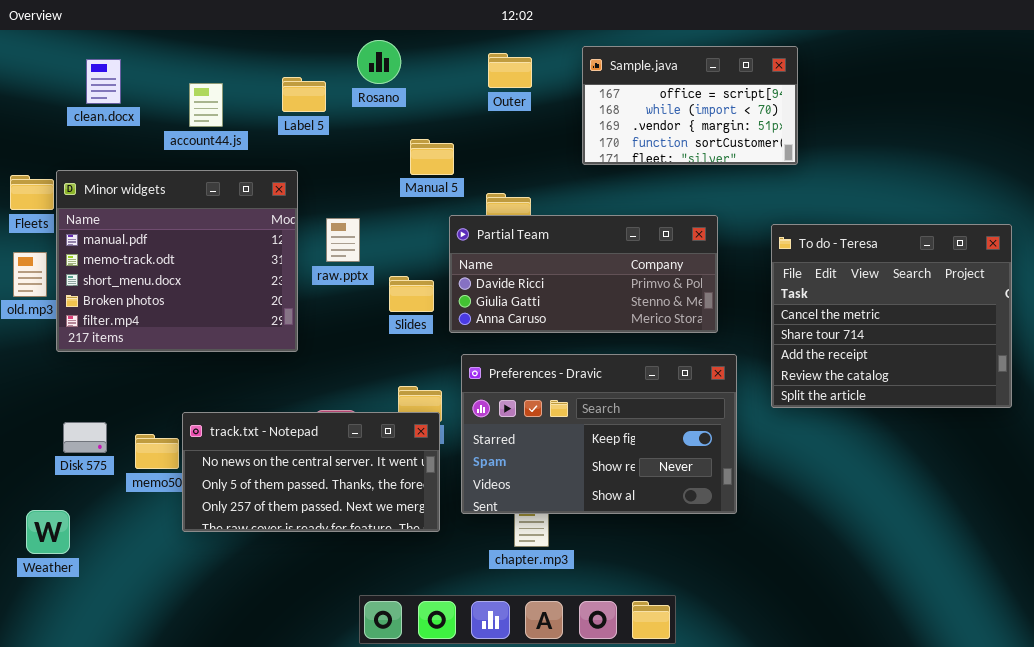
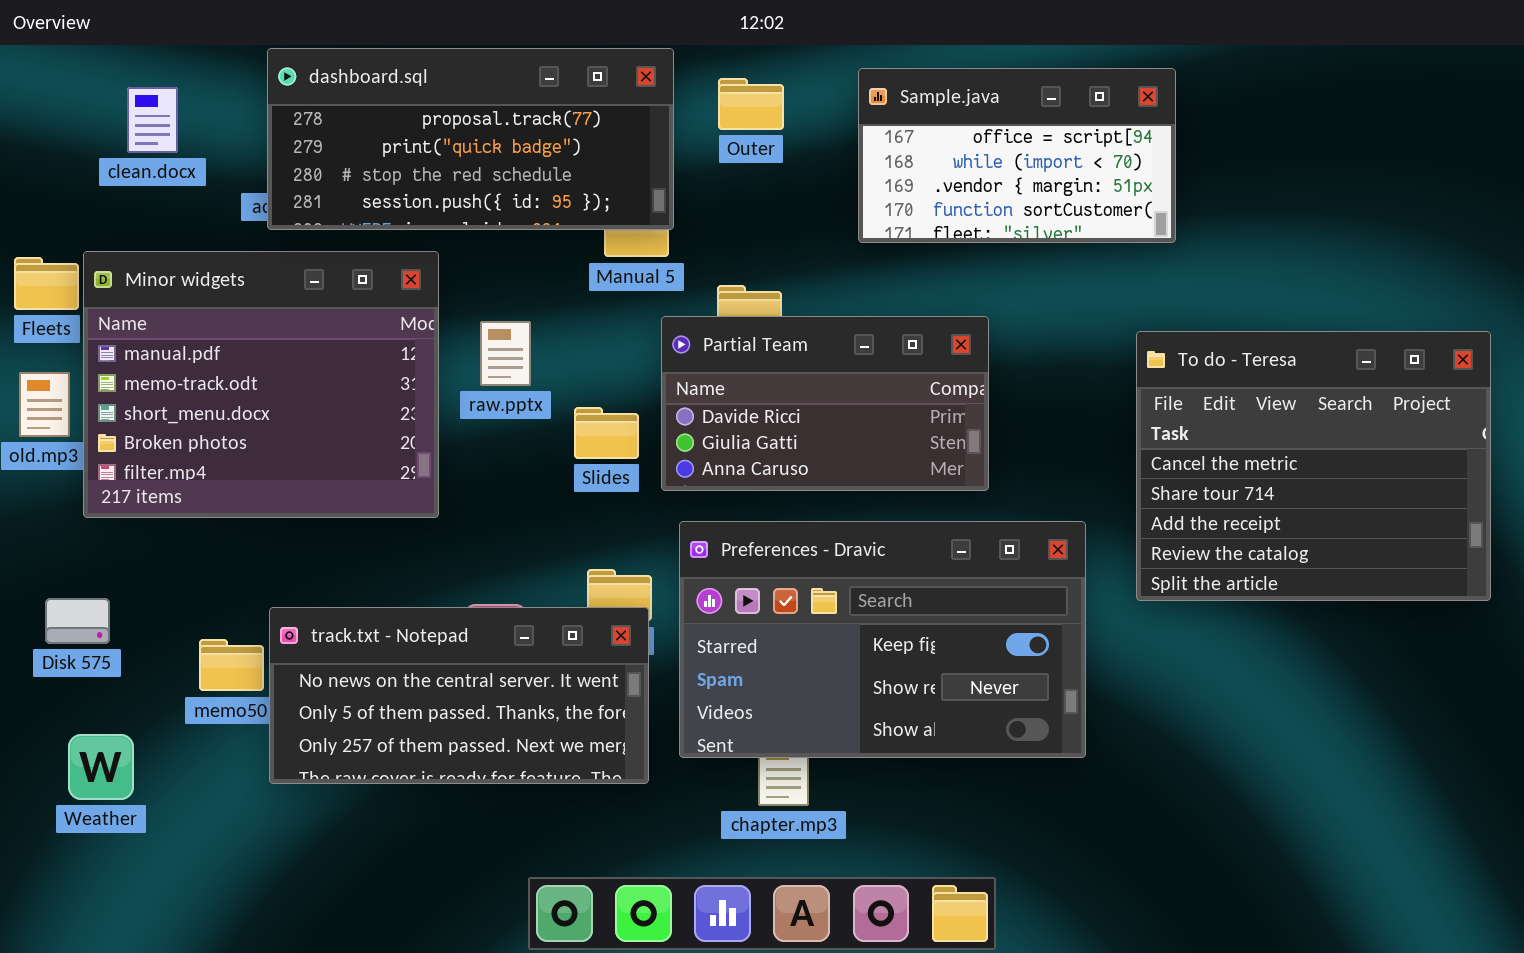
dashboard.sql: none -> [267,48,674,230], opened
Partial Team: [449,215,718,333] -> [661,316,989,491], resized
Disk 575: [63,422,107,453] -> [45,598,110,644], moved
Weather: [26,510,70,554] -> [68,734,134,800], moved

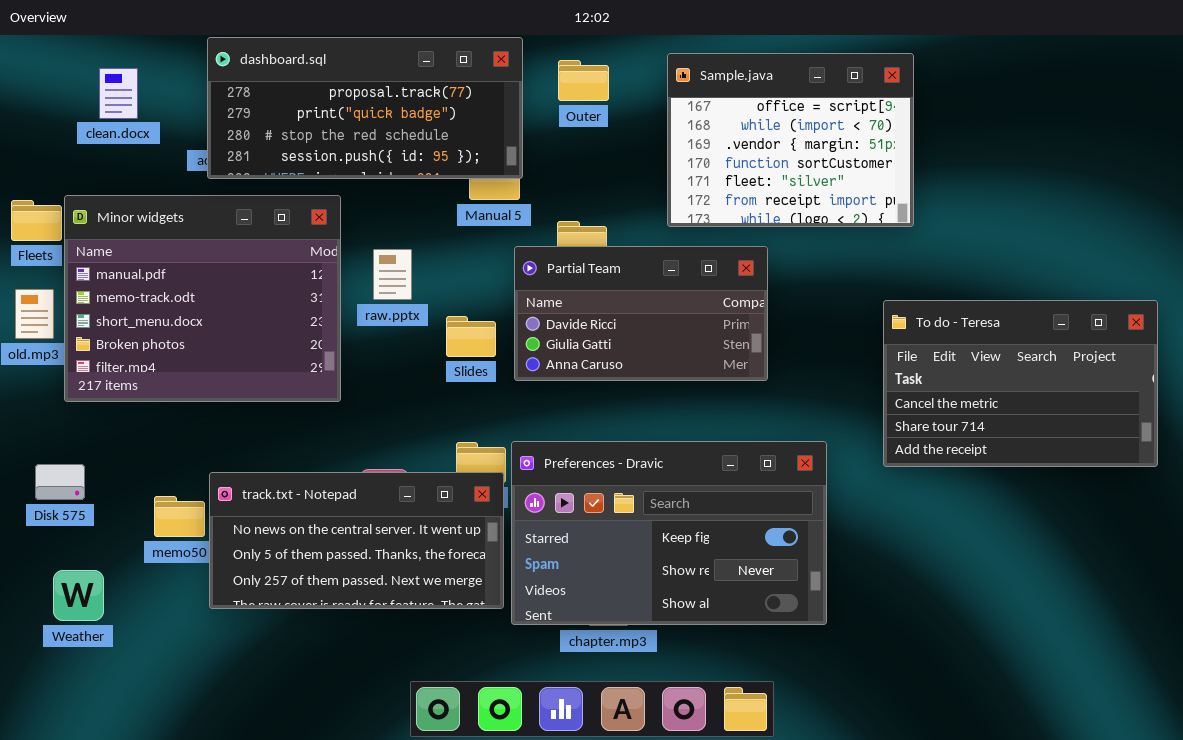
Sample.java: [858,68,1176,243] -> [667,53,914,227], resized
To do - Teresa: [1136,331,1491,601] -> [883,300,1158,467], resized
Preferences - Dravic: [679,521,1086,758] -> [511,441,827,625], moved

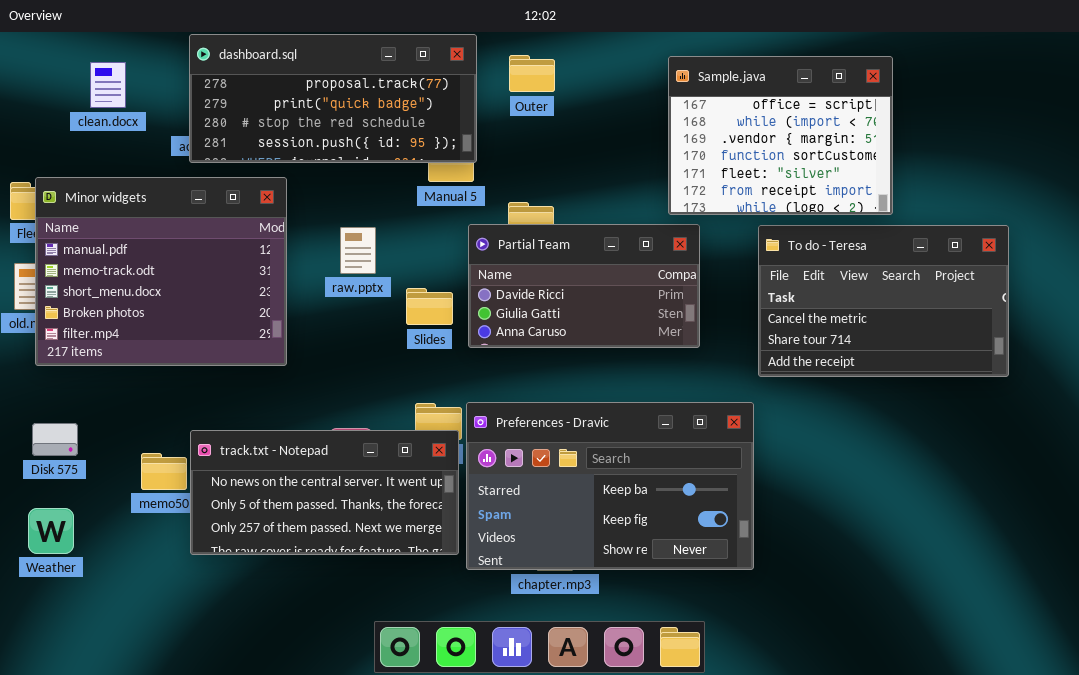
Sample.java: [667,53,914,227] -> [668,56,893,215], moved
Minor widgets: [64,195,341,402] -> [35,177,287,366], moved
To do - Teresa: [883,300,1158,467] -> [758,225,1009,377], moved
Preferences - Dravic: [511,441,827,625] -> [466,402,754,570], scrolled up 1 row
Weather: [53,570,104,621] -> [28,508,74,554], moved

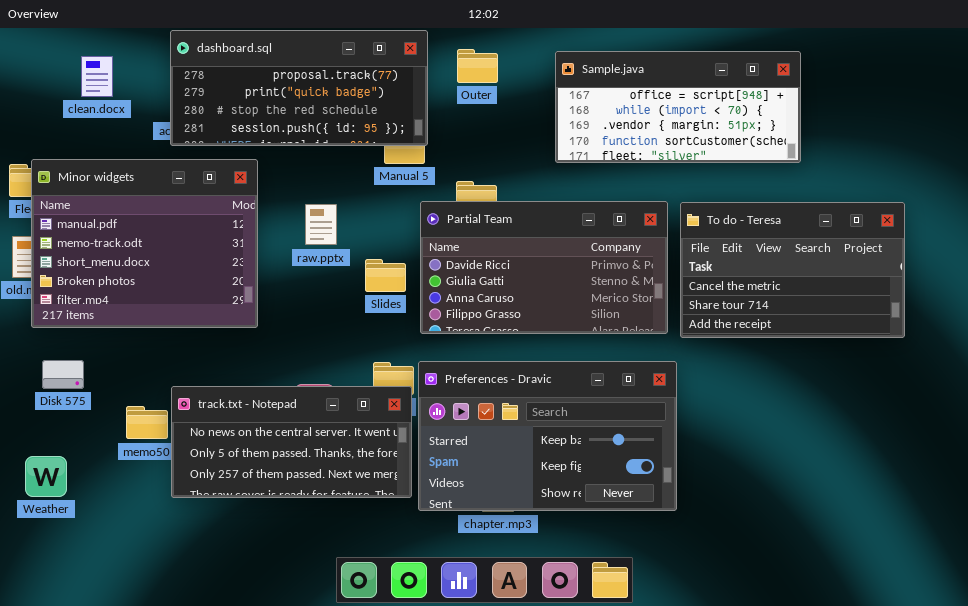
Sample.java: [668,56,893,215] -> [555,51,801,163], resized
Partial Team: [468,224,700,348] -> [420,201,668,334], resized
Disk 575: [32,423,78,456] -> [42,360,84,389], moved

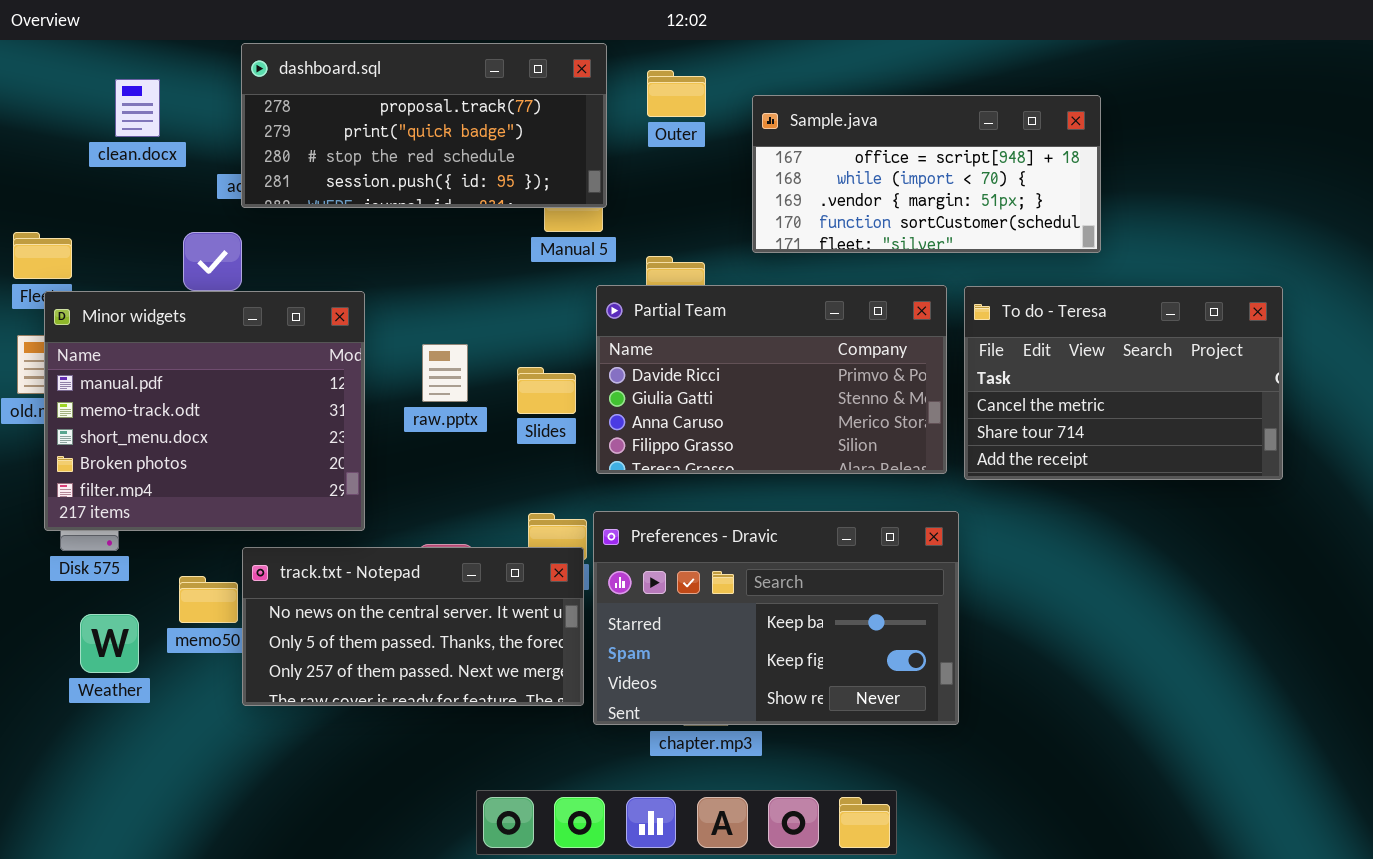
Sample.java: [555,51,801,163] -> [752,95,1101,253], moved
Minor widgets: [31,159,258,328] -> [44,291,365,531], moved
raw.pptx: [305,204,337,245] -> [422,344,468,402], moved
Weather: [25,456,67,497] -> [80,614,139,673], moved

